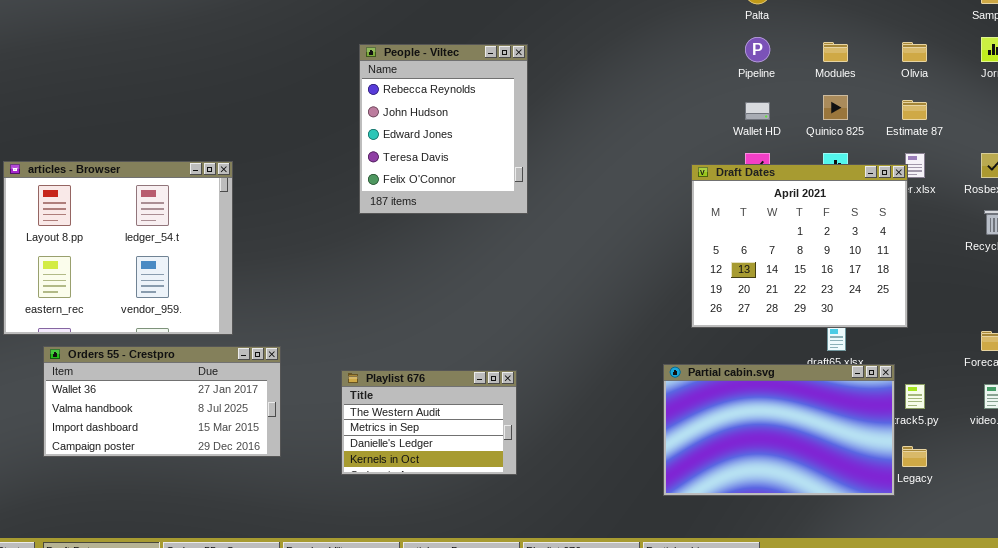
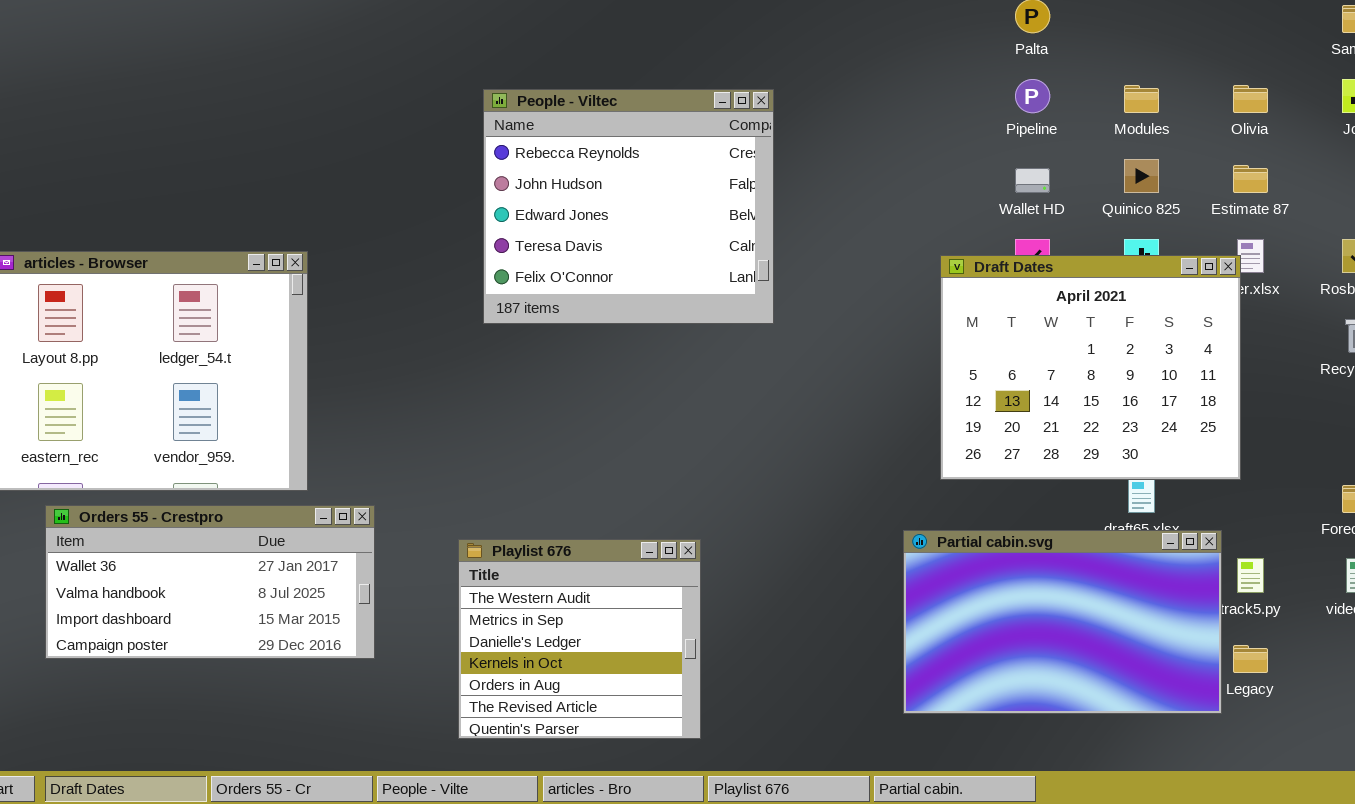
People - Viltec: [359,44,528,214] -> [483,89,774,324], resized
Playlist 676: [341,370,517,475] -> [458,539,701,739], resized

